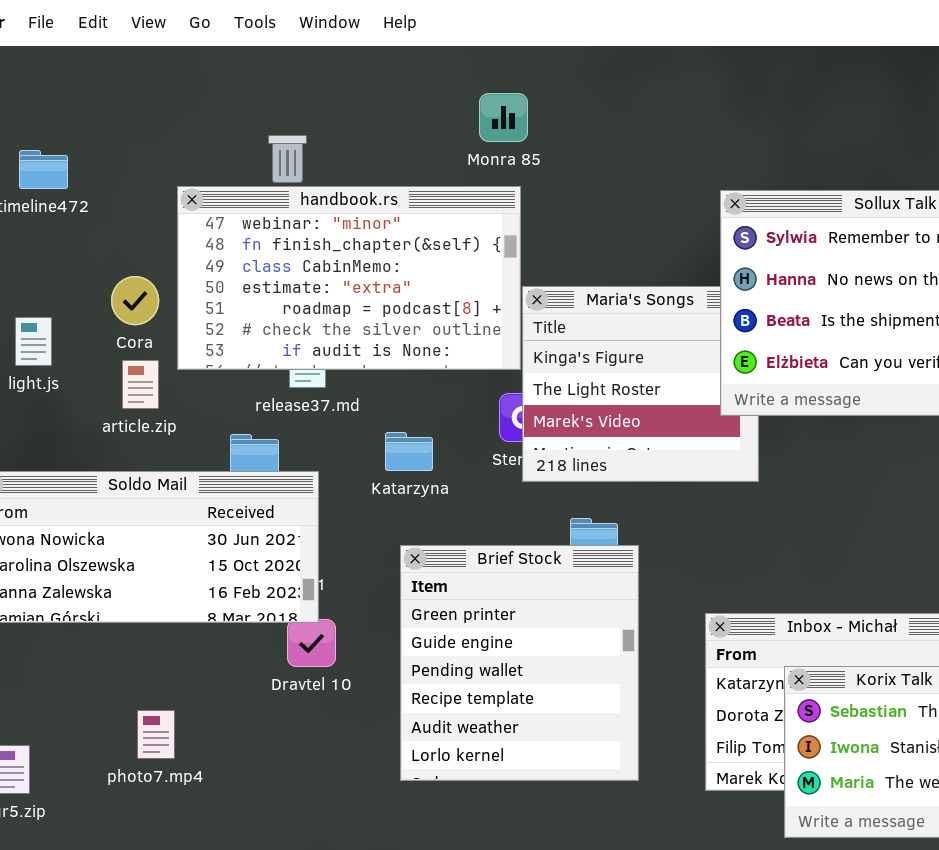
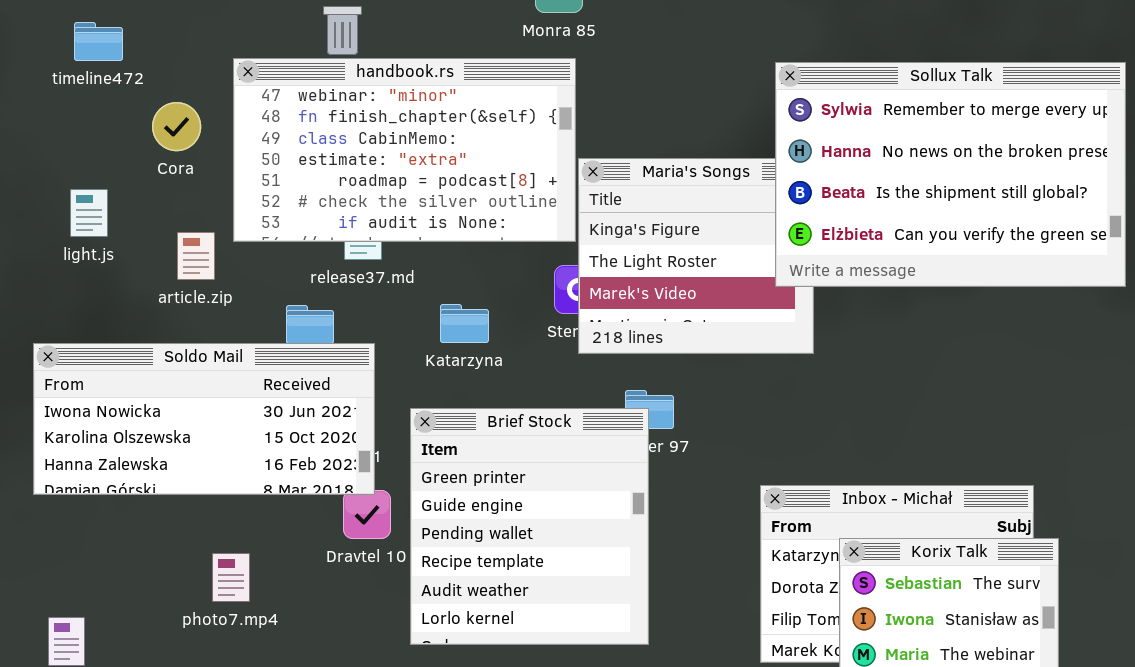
Cora: [111,276,159,325] -> [152,102,201,151], moved
Brief Stock: [400,545,639,781] -> [410,408,649,645], moved
photo7.mp4: [137,710,175,759] -> [212,553,250,602], moved

